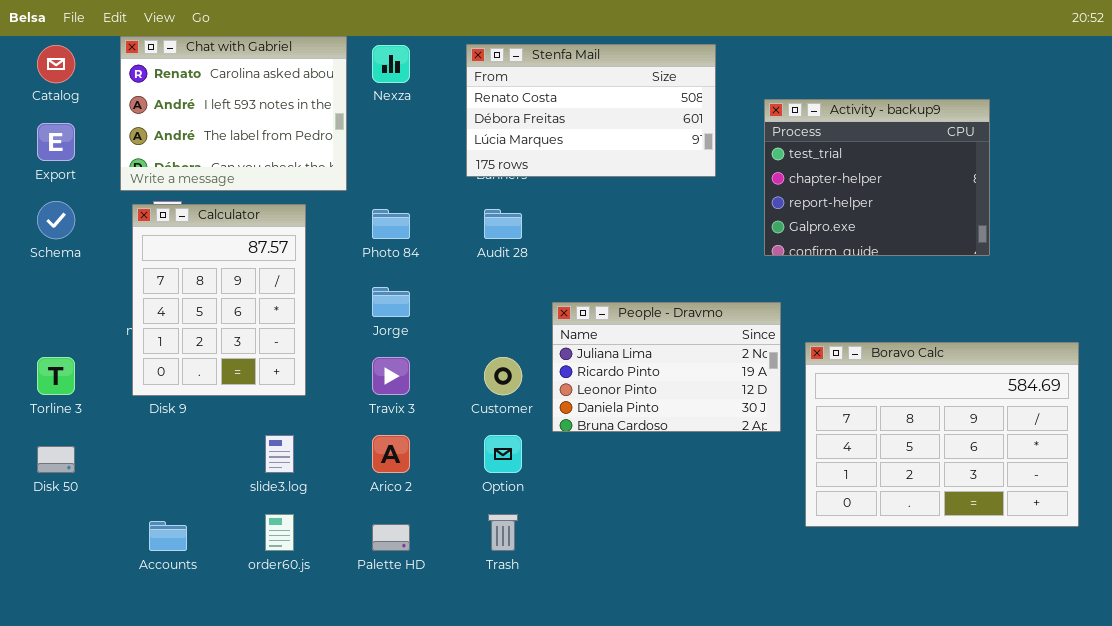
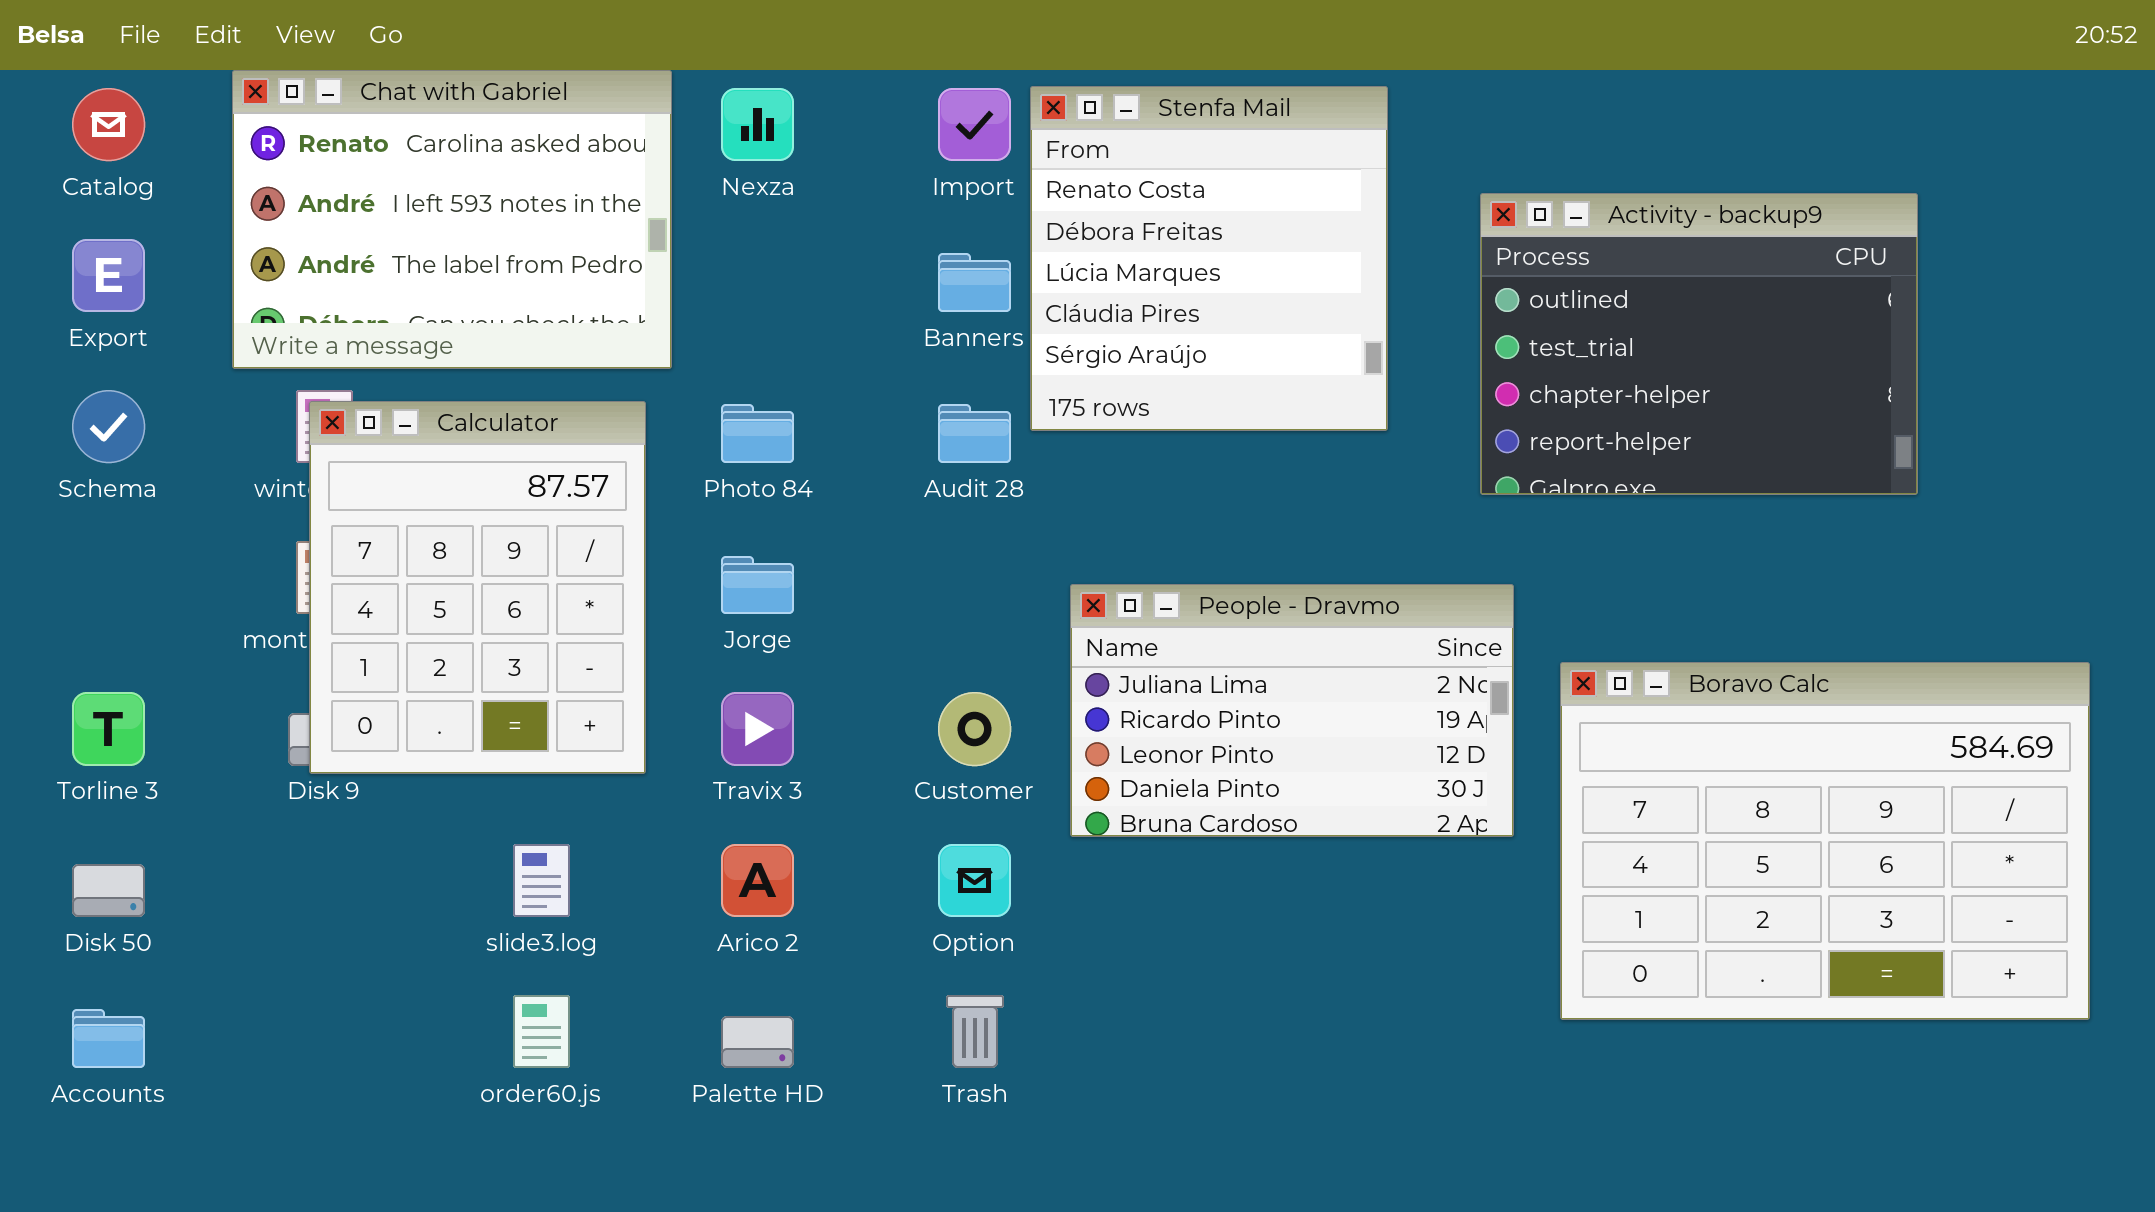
Stenfa Mail: [466,44,716,177] -> [1030,86,1388,431], resized
Activity - backup9: [764,99,990,256] -> [1480,193,1918,495], scrolled up 1 row
Calculator: [132,204,306,396] -> [309,401,646,774], moved
Accounts: [149,521,187,551] -> [72,1009,145,1068], moved

